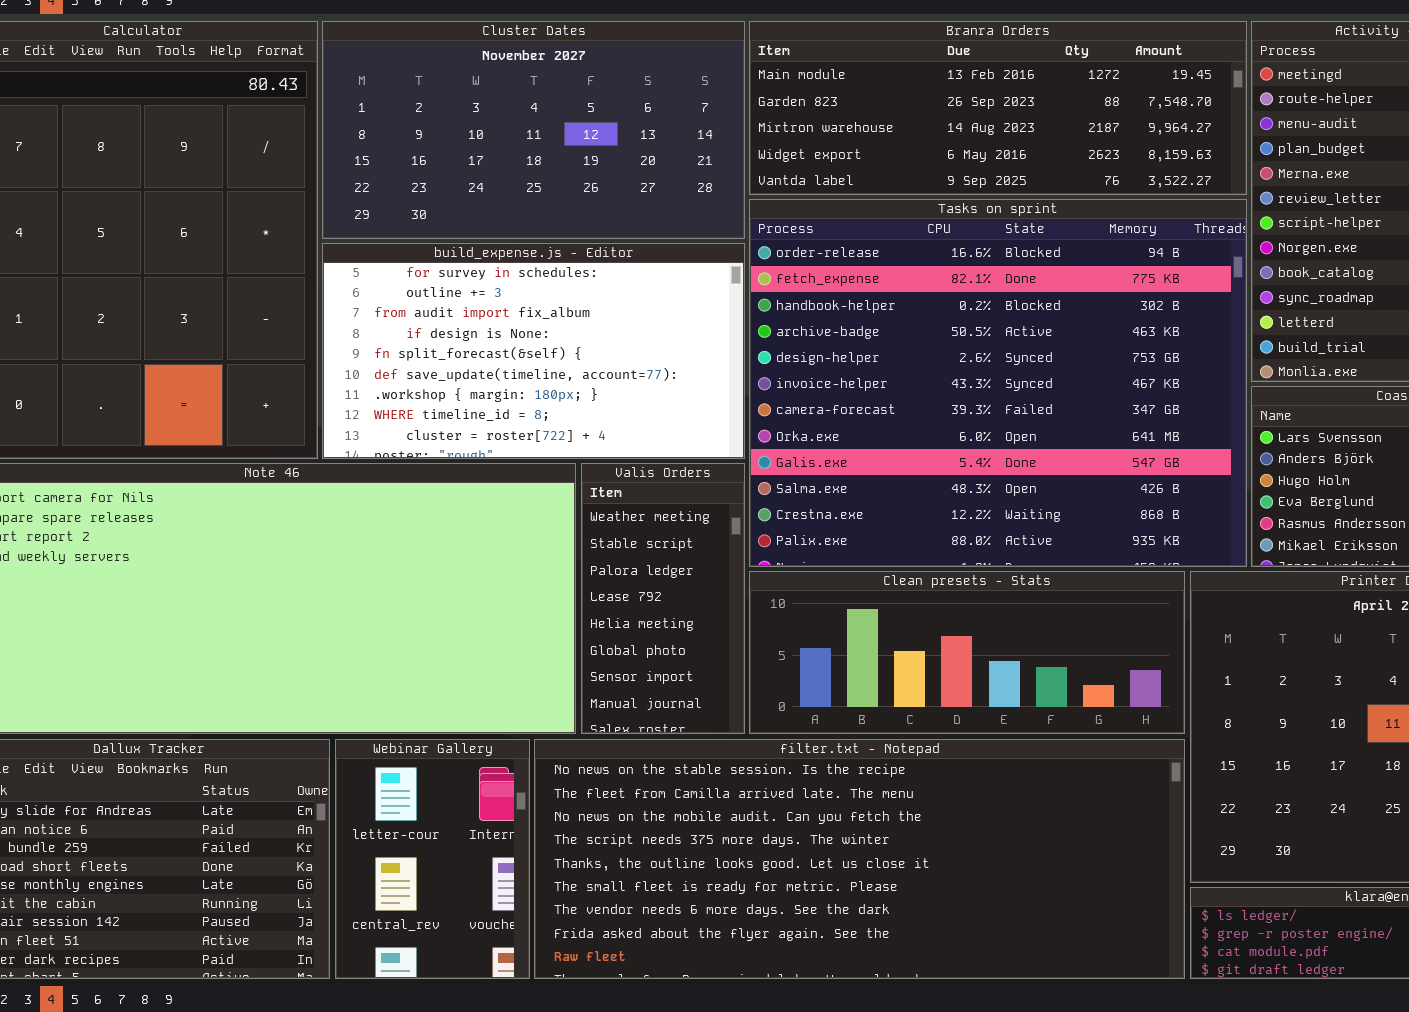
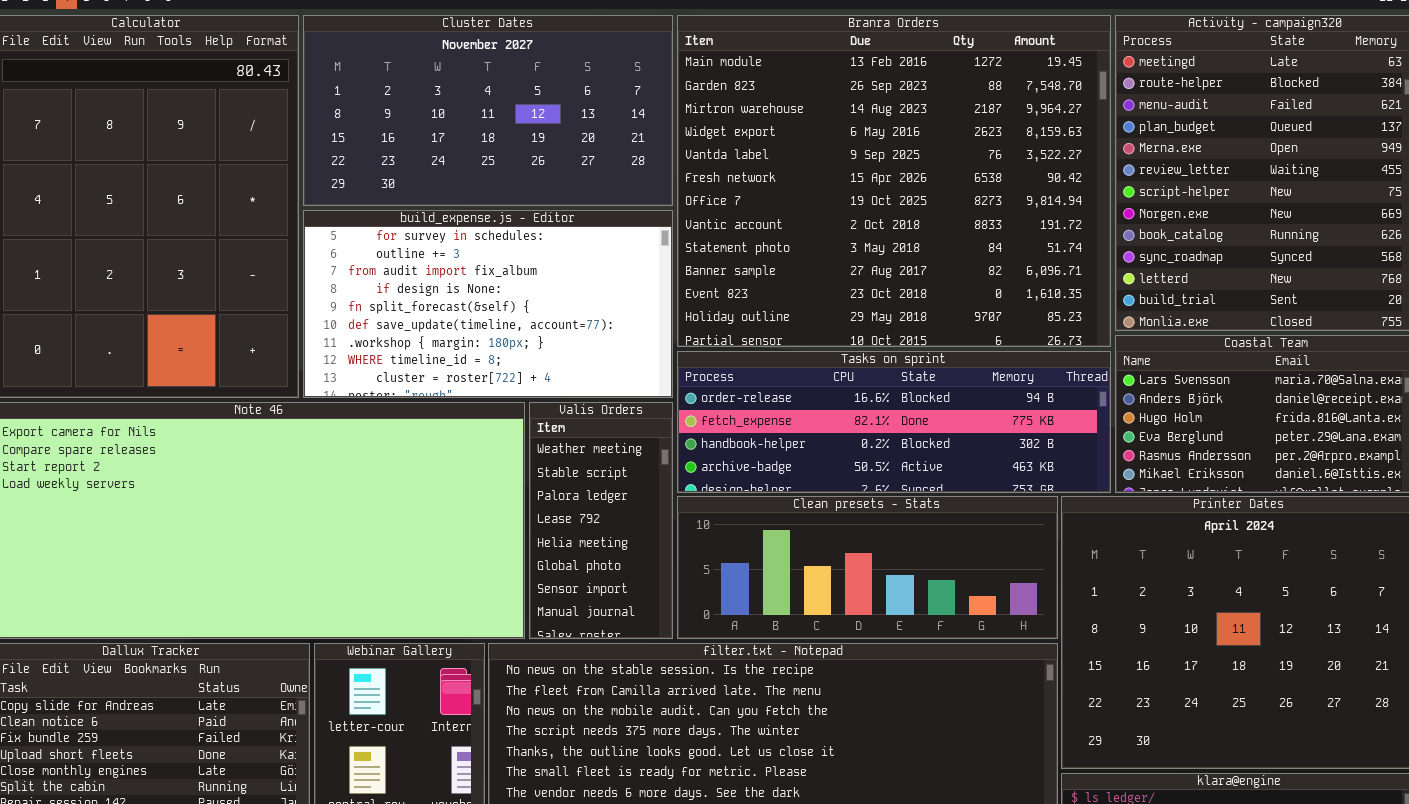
Branra Orders: [749,21,1247,195] -> [677,15,1111,347], resized
Tasks on sprint: [749,199,1247,567] -> [677,351,1111,493], resized

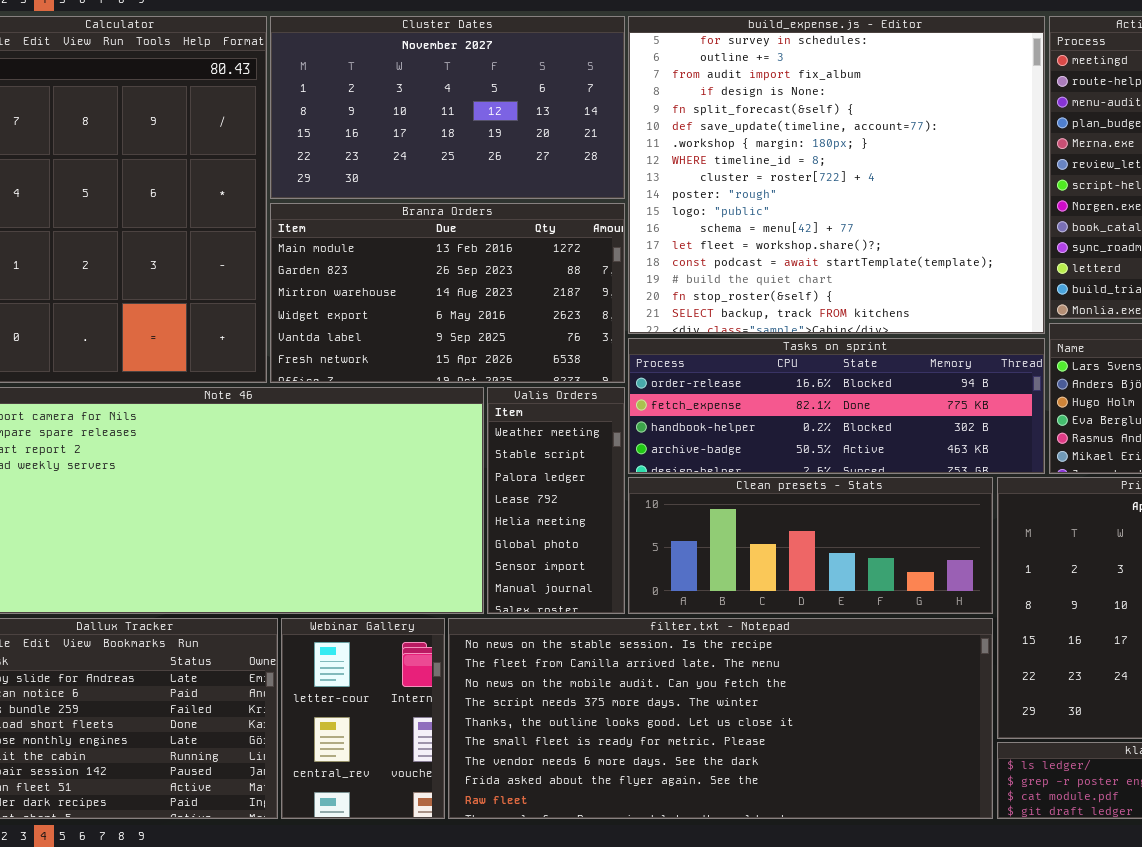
Branra Orders: [677,15,1111,347] -> [270,203,625,383], moved, resized
build_expense.js - Editor: [303,210,673,398] -> [628,16,1045,334], moved, resized

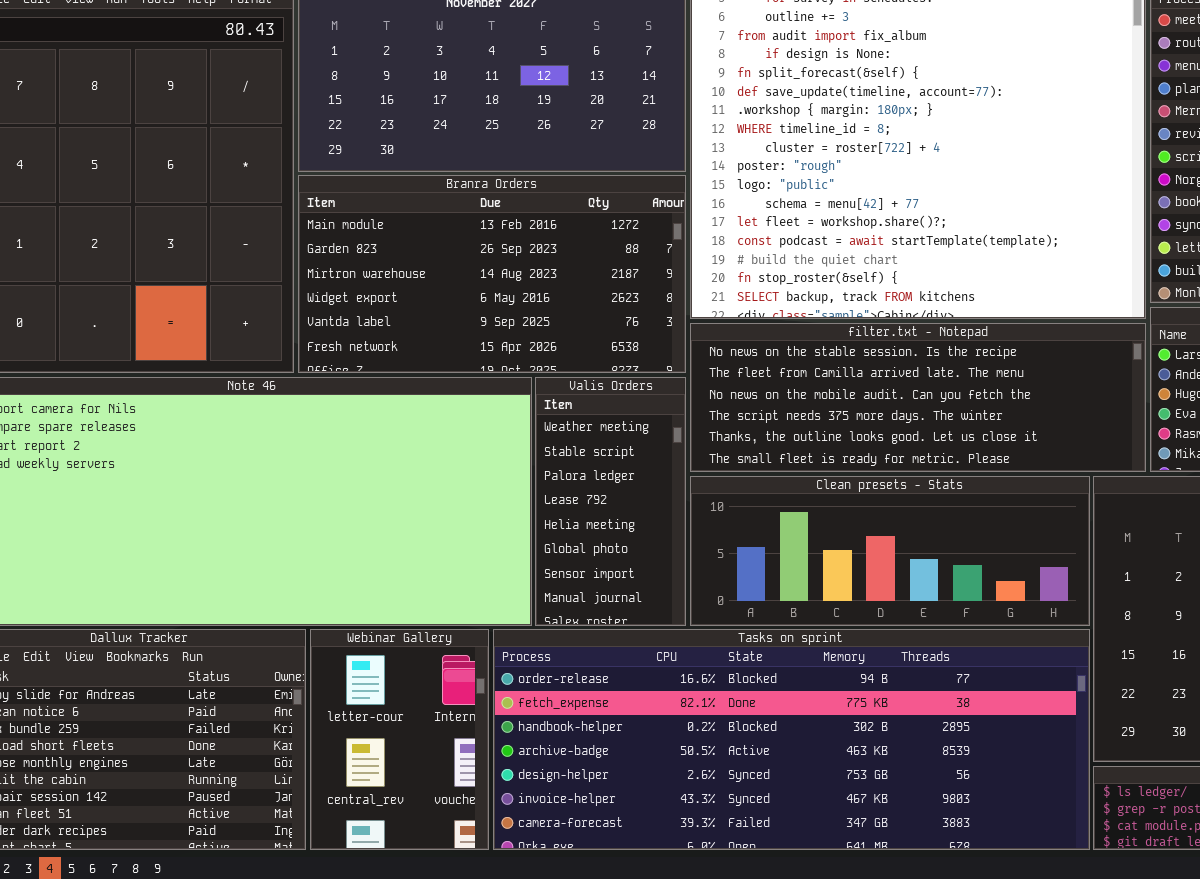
Tasks on sprint: [628,338,1045,474] -> [493,629,1090,850], moved, resized
filter.txt - Notepad: [448,618,993,819] -> [690,323,1146,472], moved, resized

